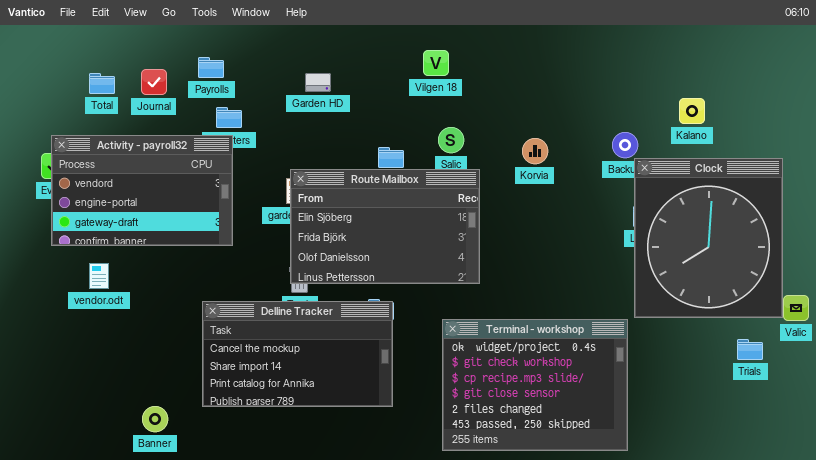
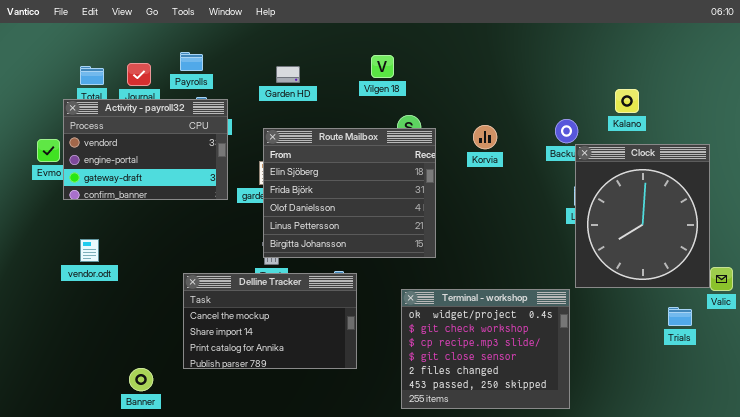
Vilgen 18: [423,50,449,76] -> [371,55,394,78], moved
Activity - payroll32: [51,135,233,246] -> [63,99,228,200], moved
Route Mailbox: [290,169,480,284] -> [263,128,436,258], resized

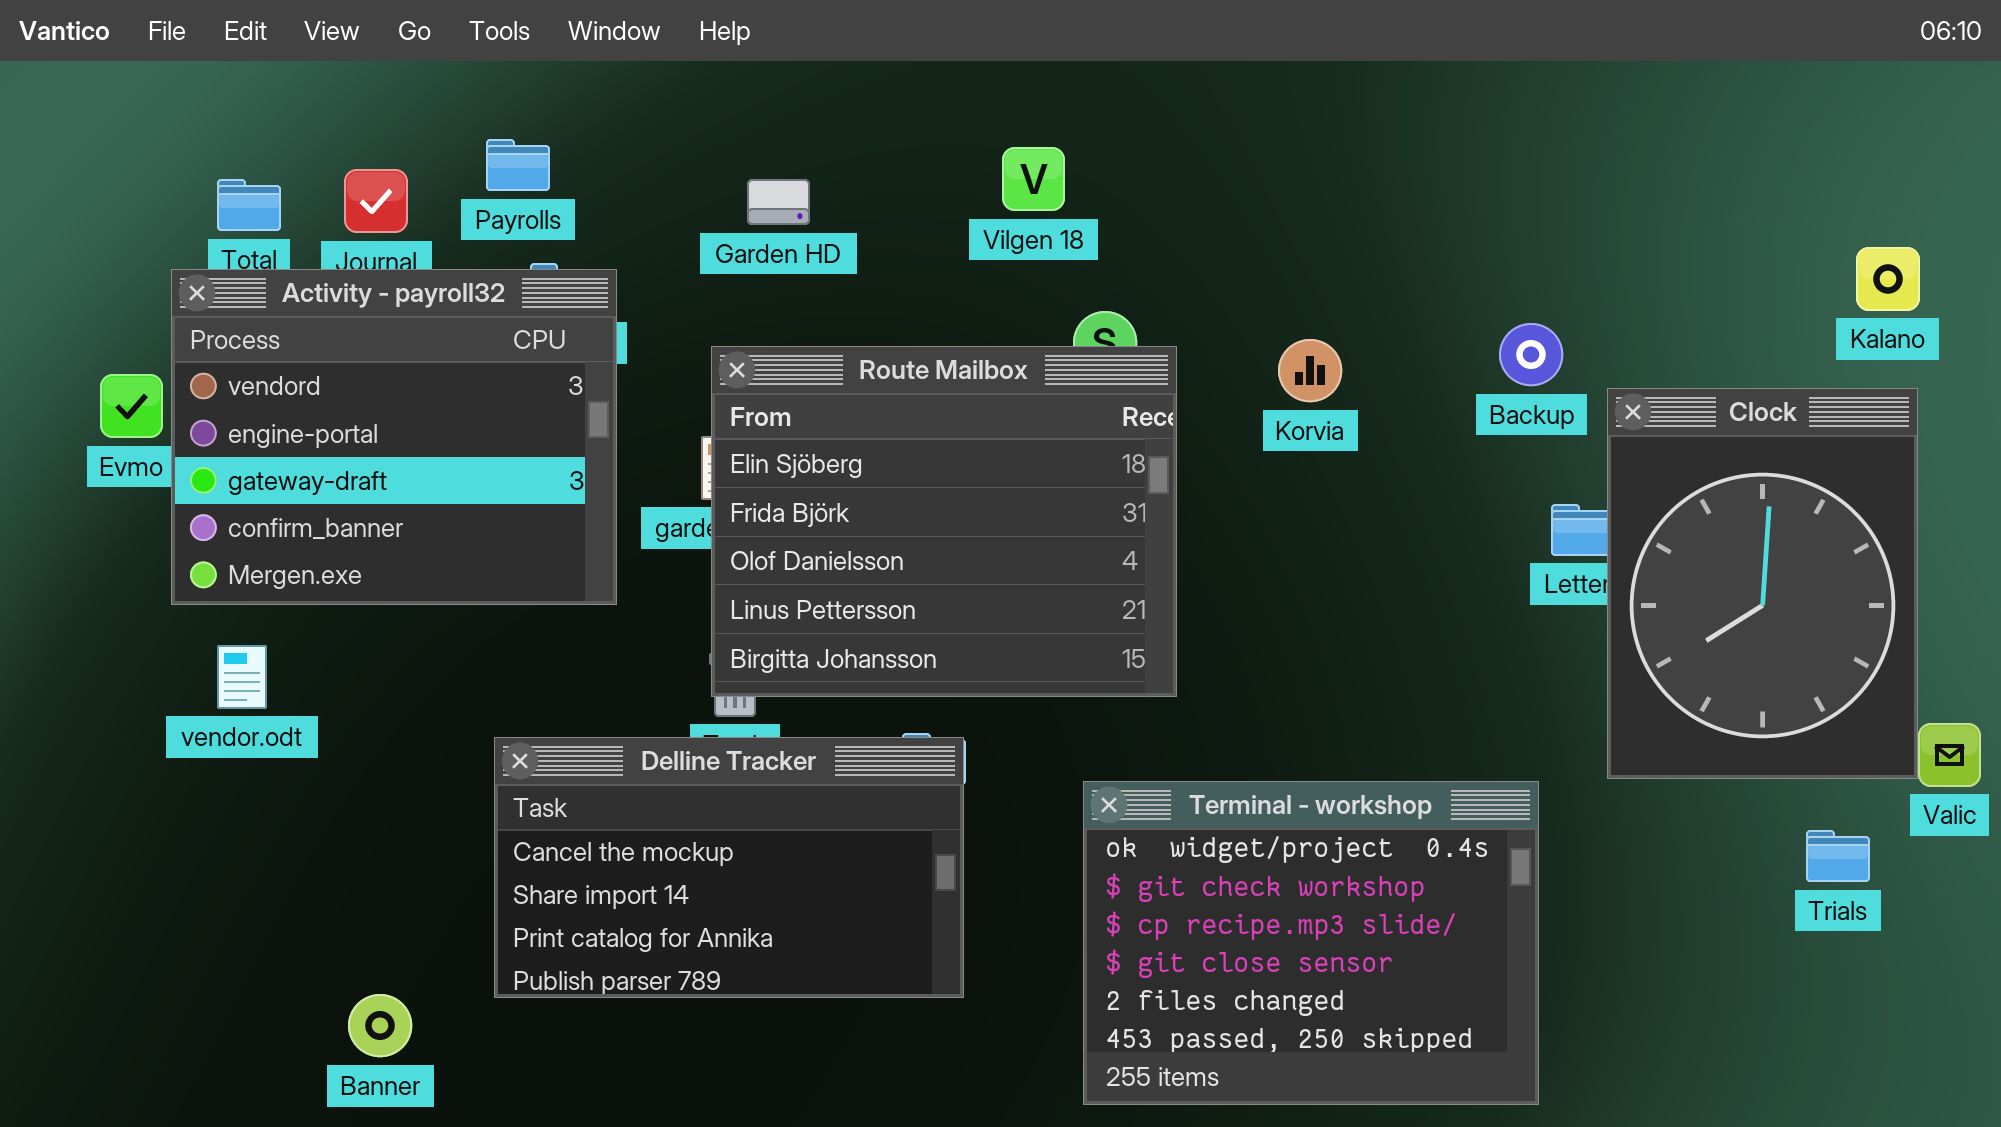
Kalano: [615,89,639,113] -> [1856,247,1920,311], moved
Activity - payroll32: [63,99,228,200] -> [171,269,617,605], resized
Clock: [575,144,710,288] -> [1607,388,1918,779], resized

